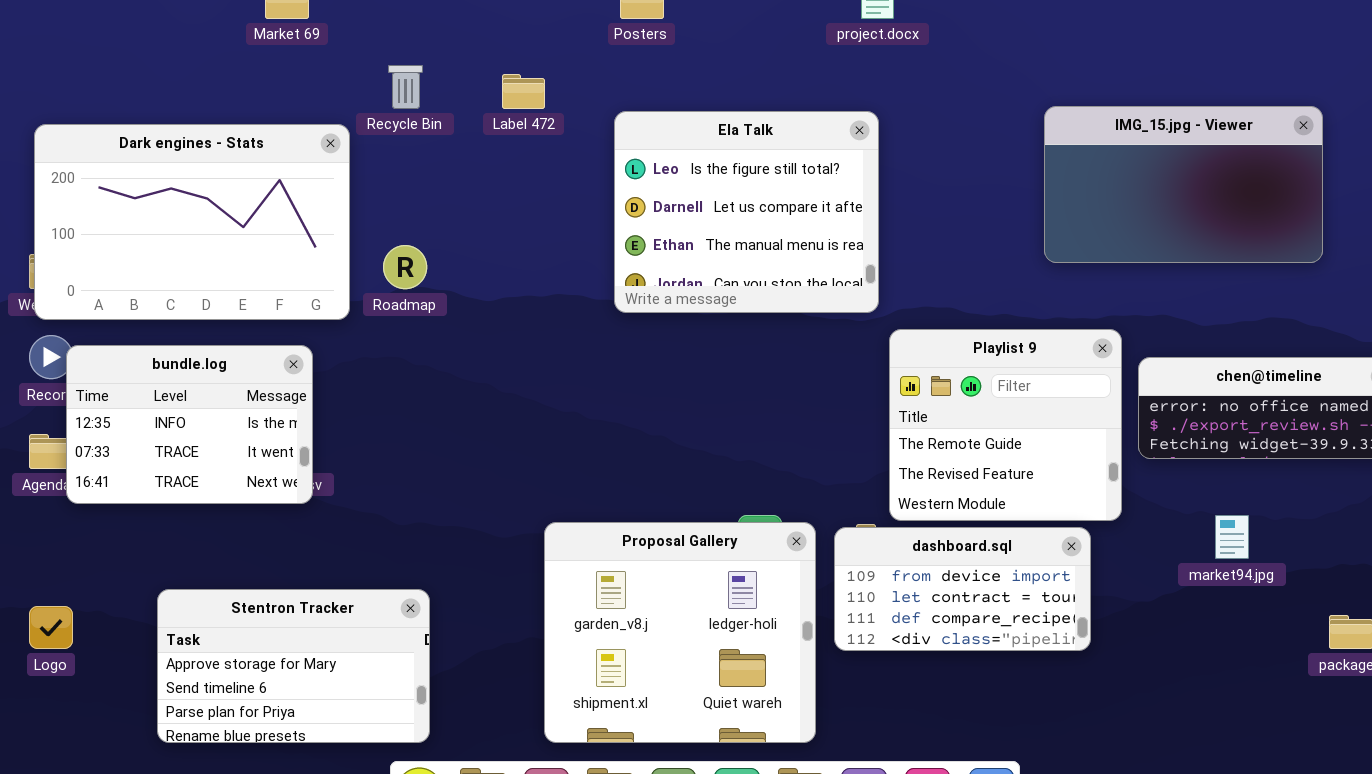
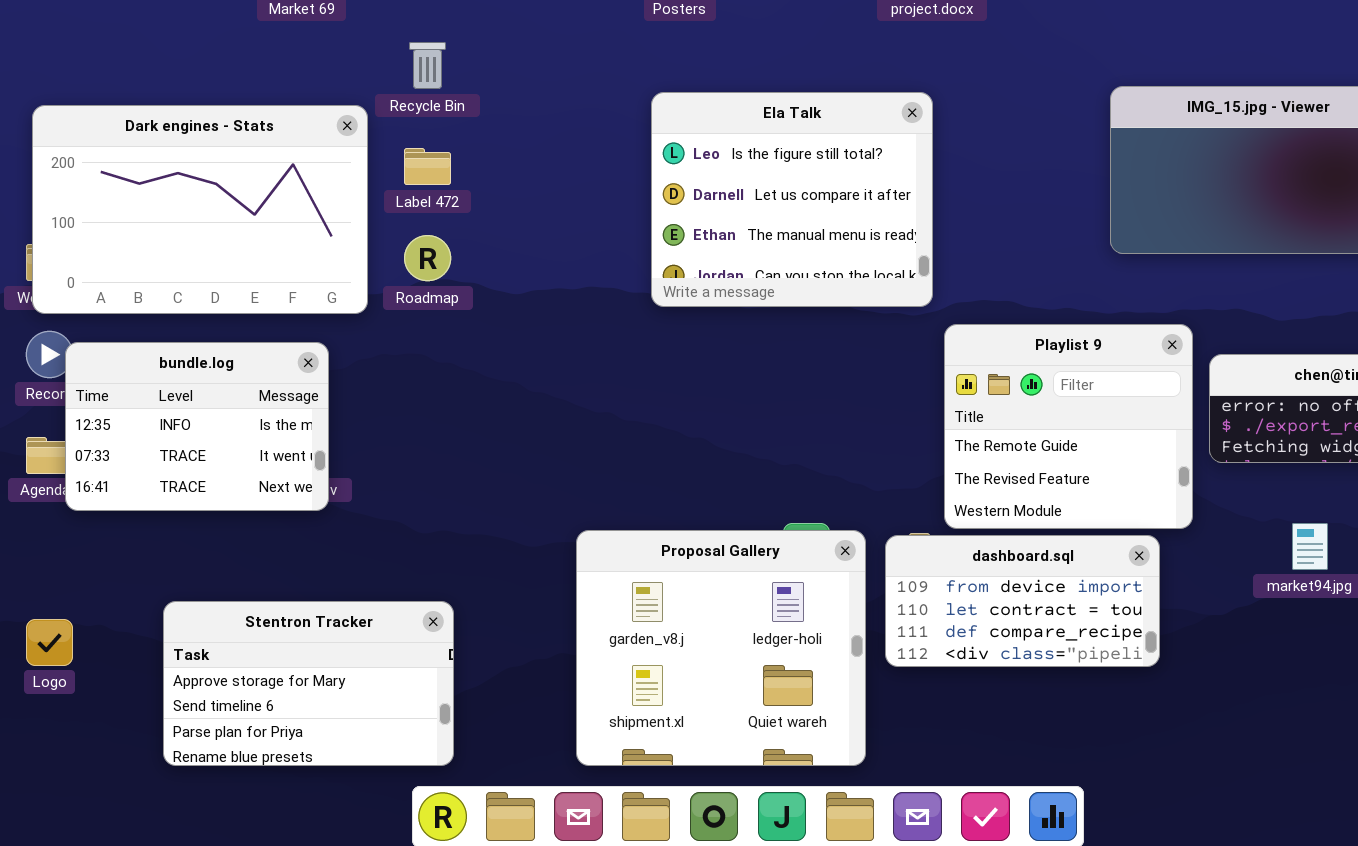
Label 472: [502,74,545,109] -> [404,148,451,185], moved

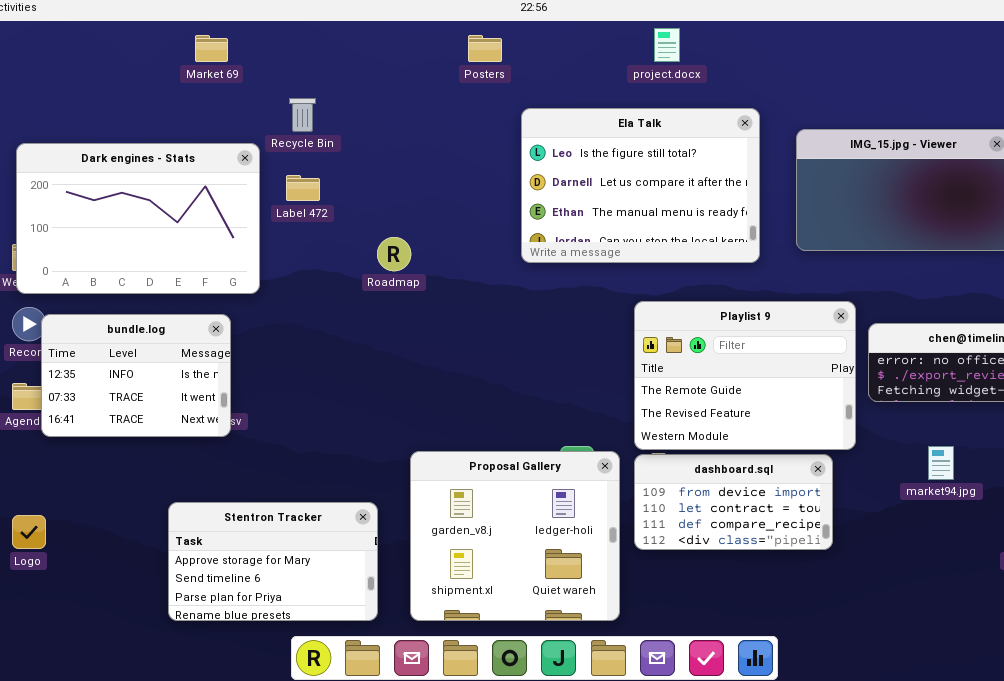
Ela Talk: [651,92,933,307] -> [521,108,760,263], moved, resized
Roadmap: [404,235,451,281] -> [377,237,411,271], moved
Playlist 9: [944,324,1193,529] -> [634,301,856,450], resized
Stentron Tracker: [163,601,454,766] -> [168,502,378,621], moved

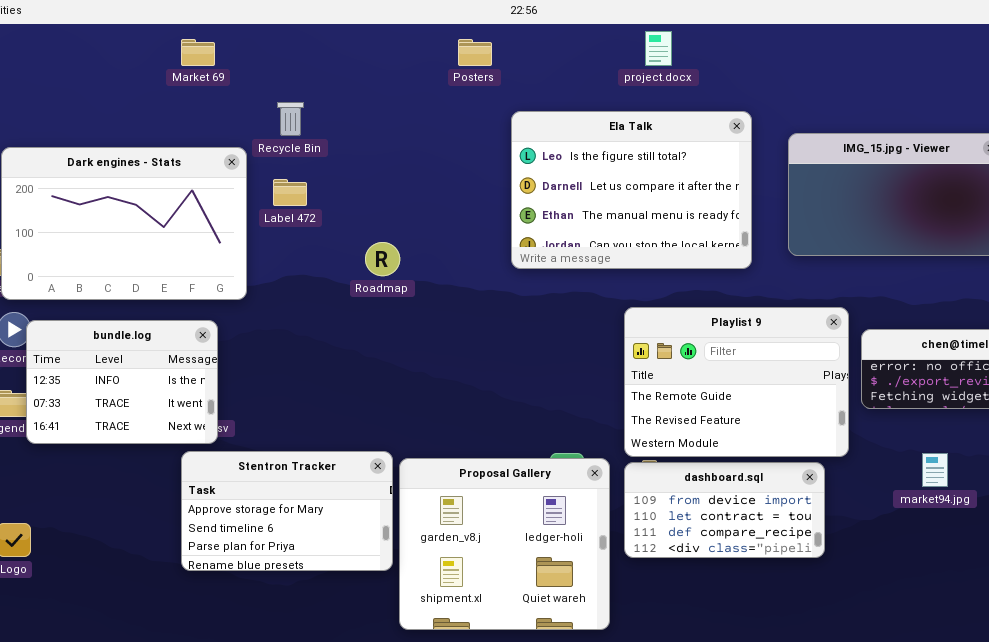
Stentron Tracker: [168,502,378,621] -> [181,451,393,571], moved

